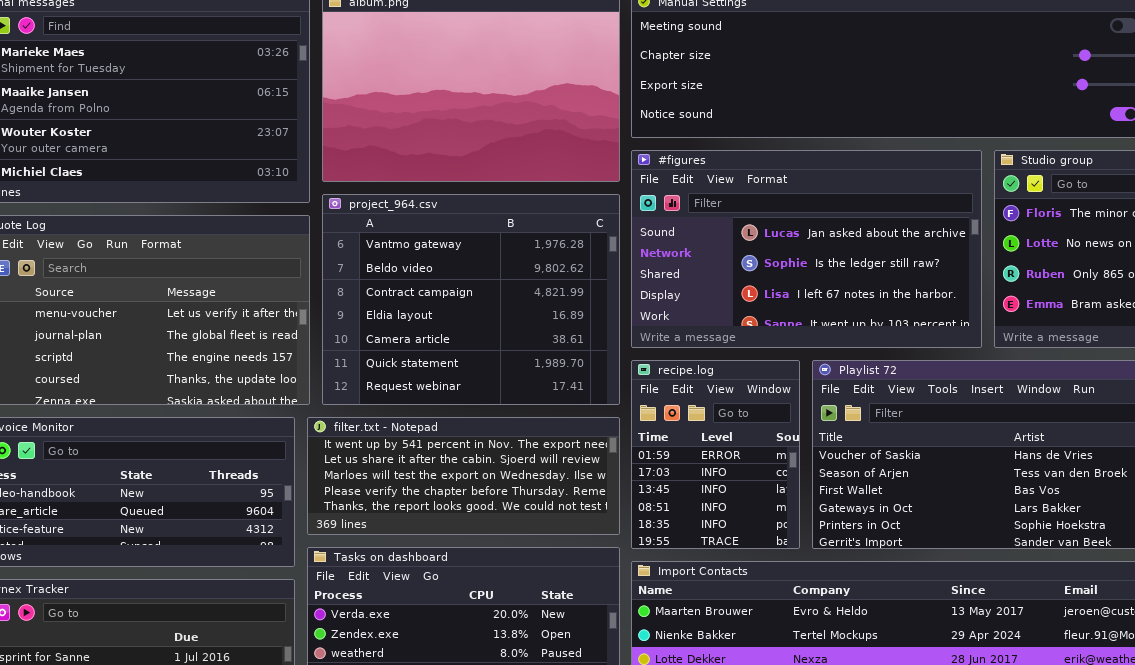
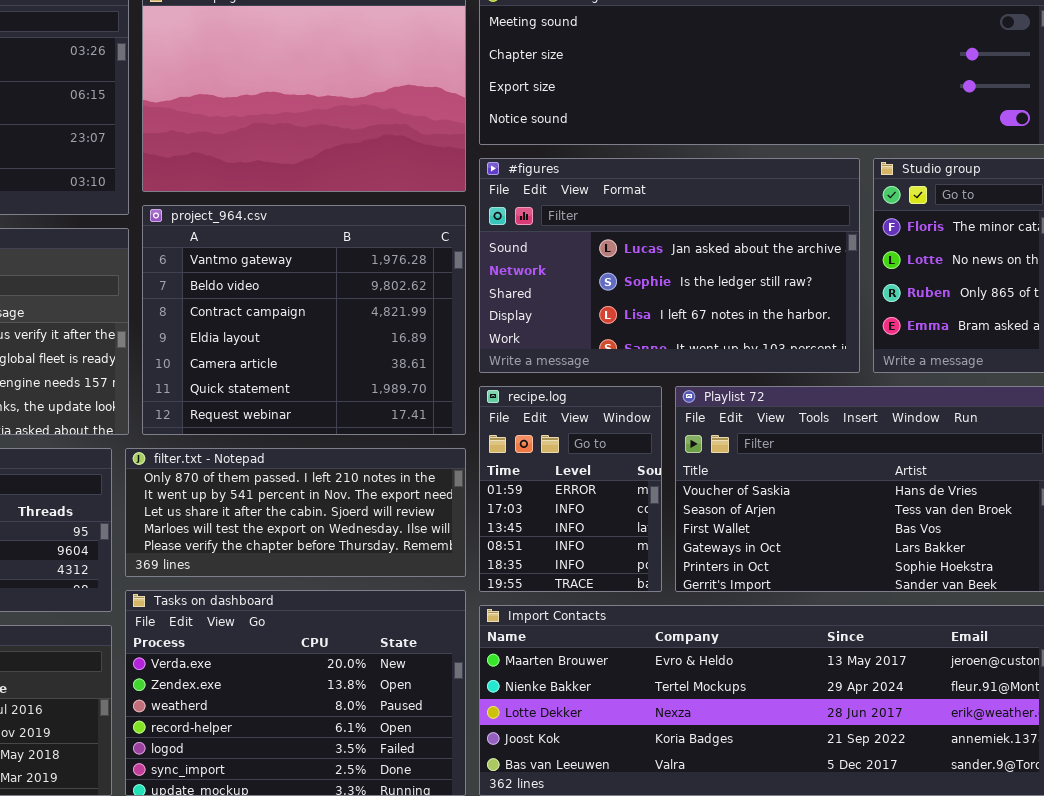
filter.txt - Notepad: [307,417,620,535] -> [125,448,466,577], scrolled up 1 row

